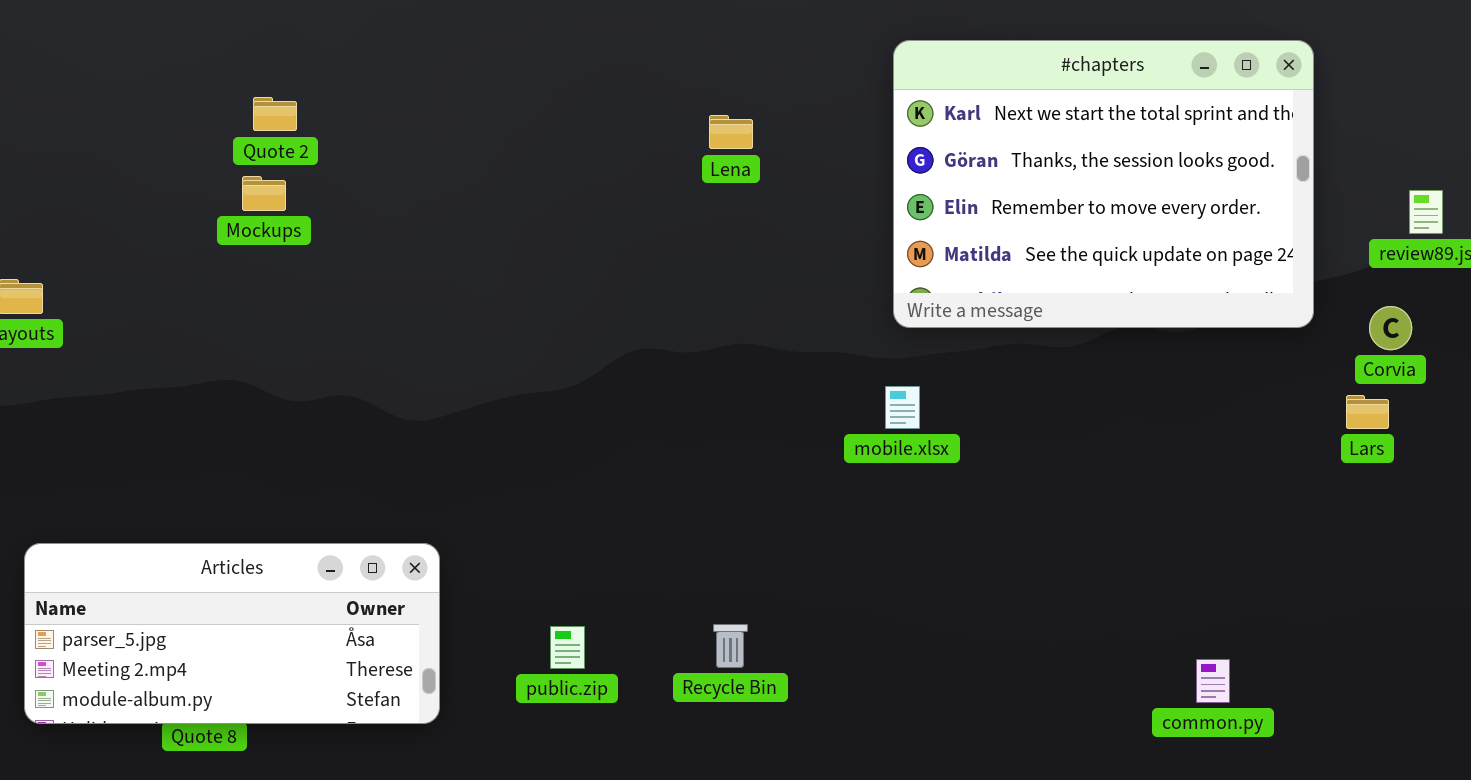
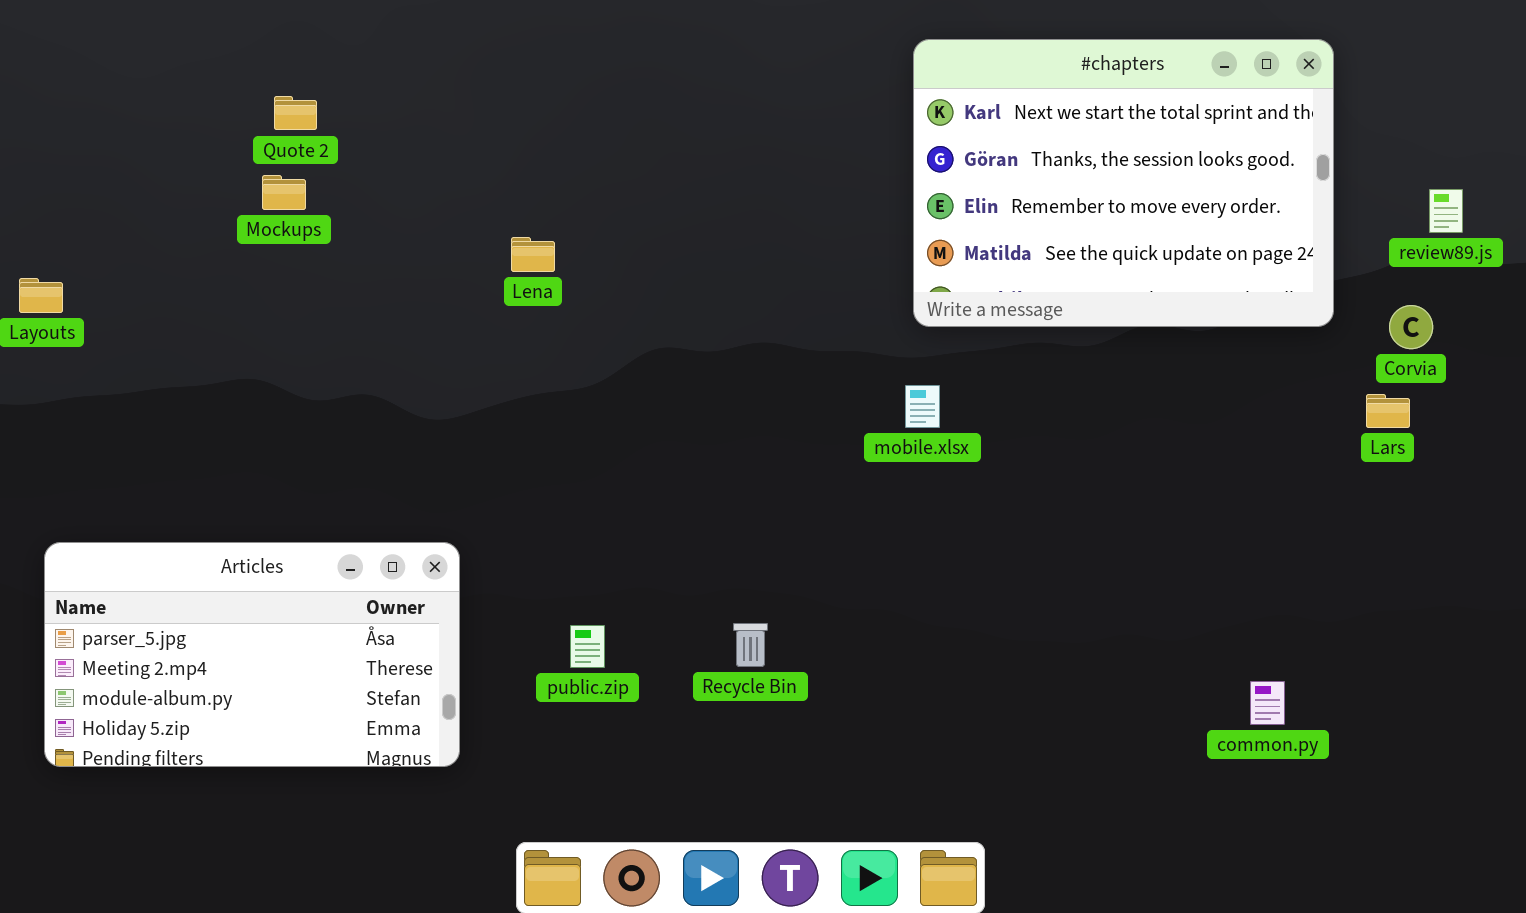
Lena: [709,115,753,149] -> [511,237,555,272], moved
Articles: [24,543,440,724] -> [44,542,460,767], resized
common.py: [1196,659,1230,703] -> [1250,681,1285,725], moved

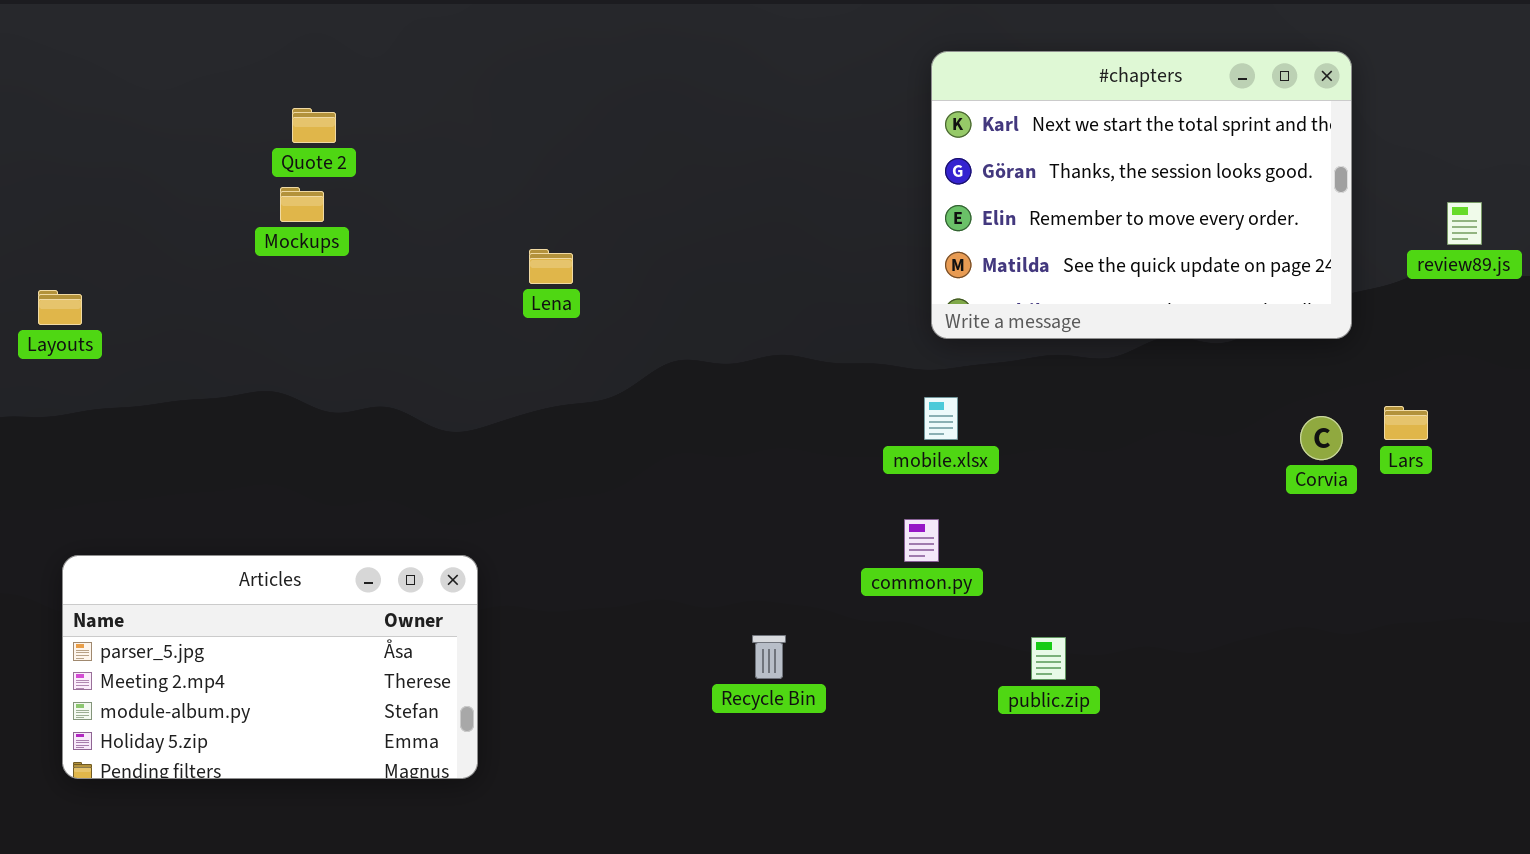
Corvia: [1389,305,1433,349] -> [1300,416,1343,460], moved
public.zip: [570,625,605,668] -> [1031,637,1066,680], moved
common.py: [1250,681,1285,725] -> [904,519,939,562], moved

